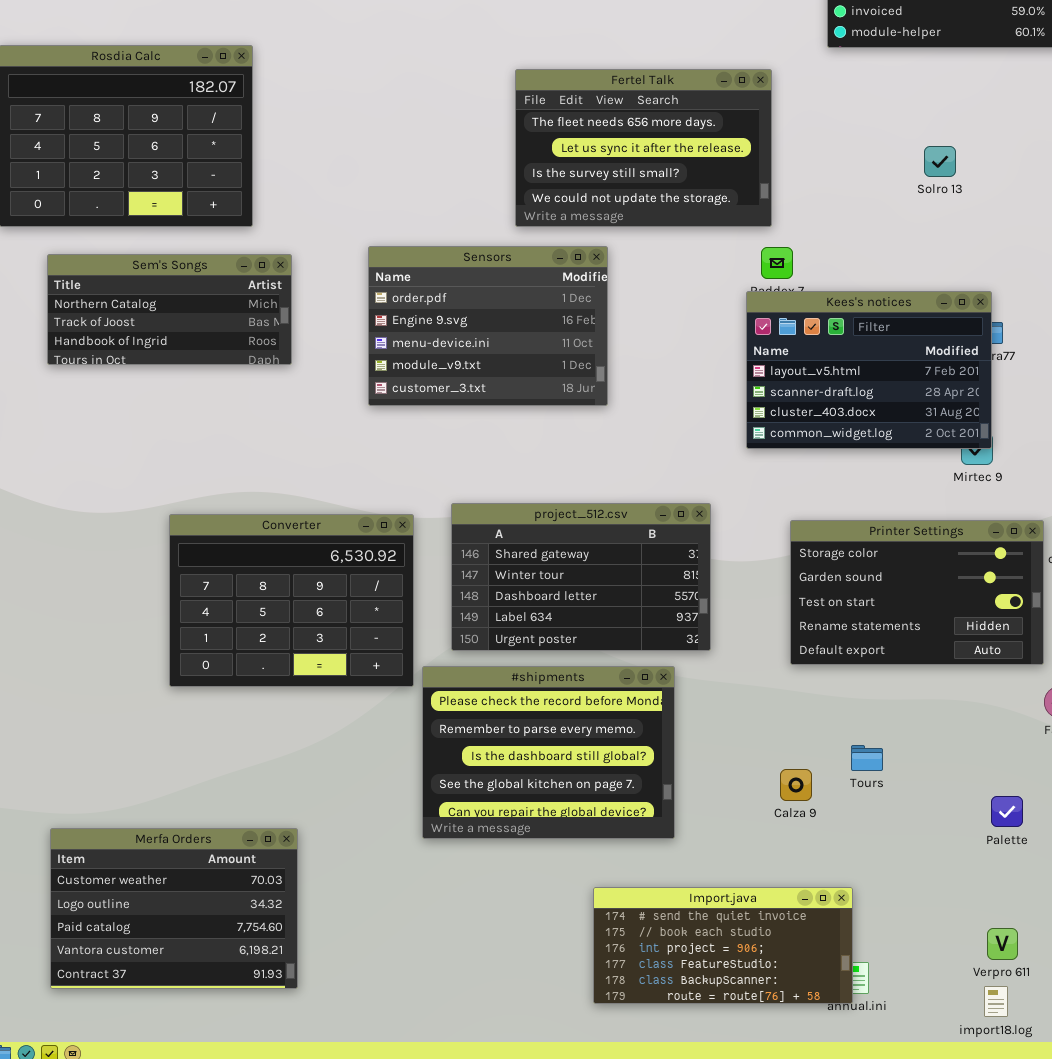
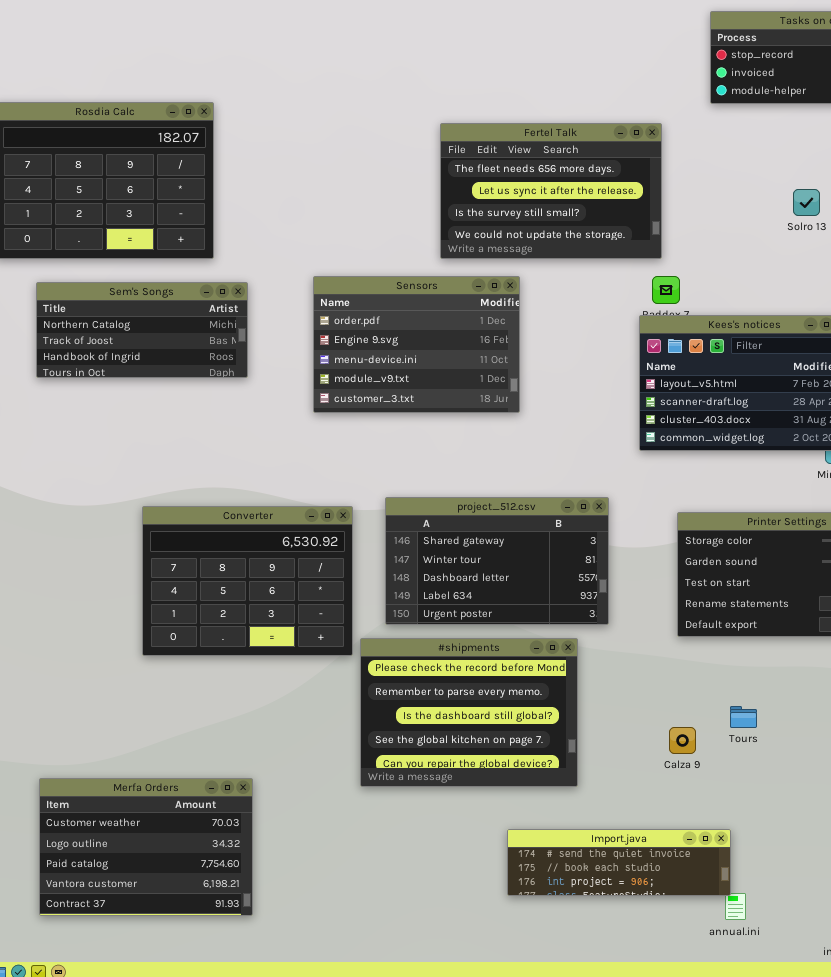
Import.java: [593,887,853,1004] -> [507,829,731,896], resized

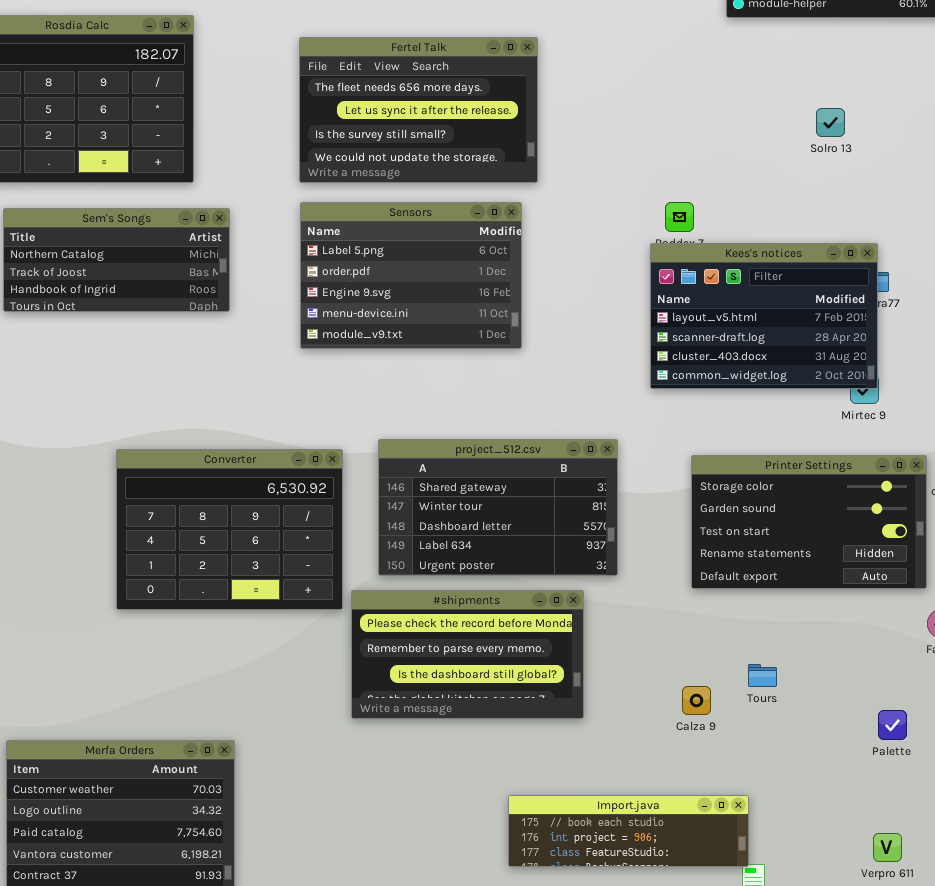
Fertel Talk: [440,123,662,259] -> [299,37,538,183], moved
Sensors: [313,276,520,413] -> [300,202,522,349], scrolled up 1 row
#shipments: [360,638,578,787] -> [351,590,584,719], resized
Import.java: [507,829,731,896] -> [508,795,749,867], scrolled down 1 row

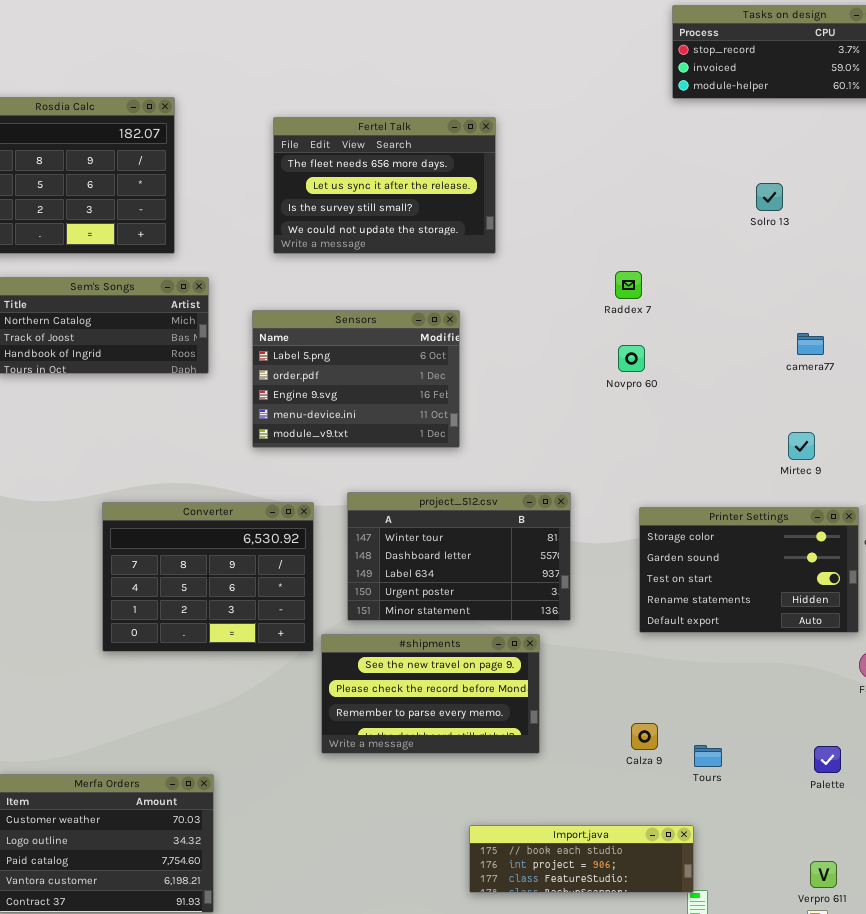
Sensors: [300,202,522,349] -> [252,310,460,448], moved
Kees's notices: [650,243,878,389] -> none, closed
project_512.csv: [378,439,618,576] -> [347,492,571,621], scrolled down 1 row
#shipments: [351,590,584,719] -> [321,634,540,754], scrolled up 1 row
Tours: [748,664,777,687] -> [694,745,722,767], moved

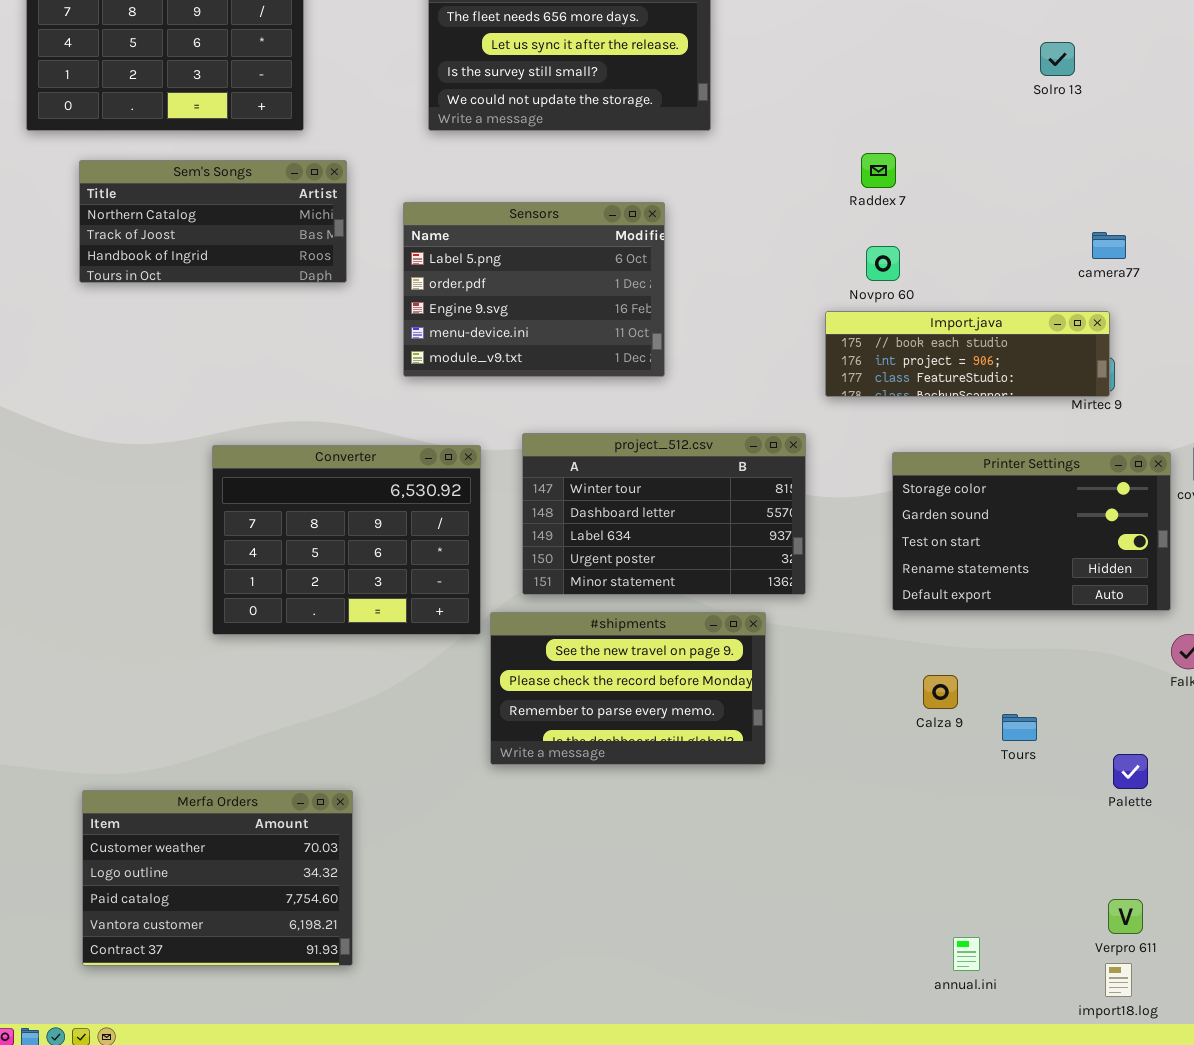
Calza 9: [631,723,658,750] -> [923,675,958,709], moved
Tours: [694,745,722,767] -> [1002,714,1037,741], moved
Import.java: [469,825,694,893] -> [825,311,1110,397], moved

